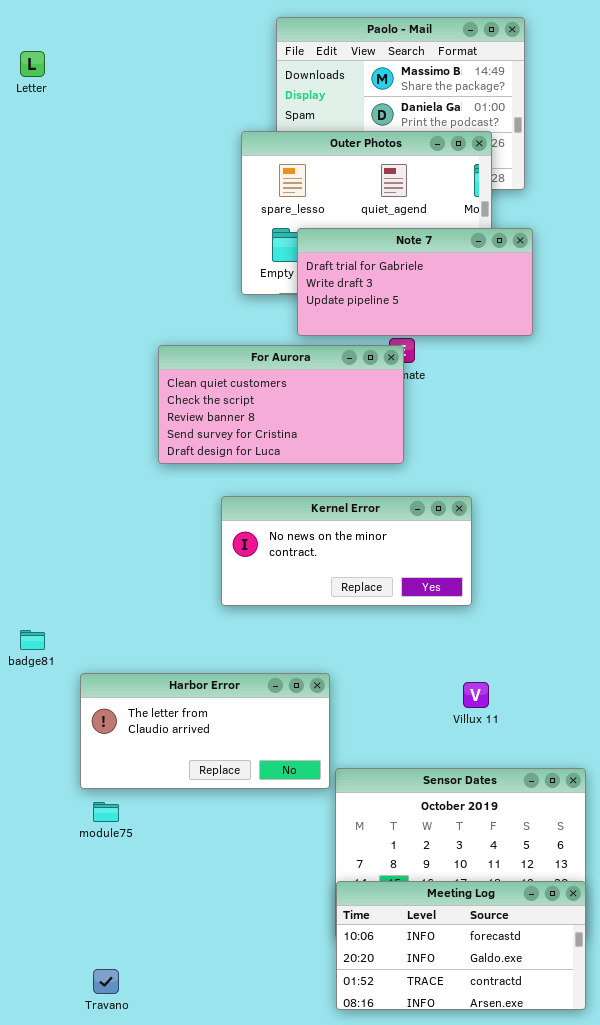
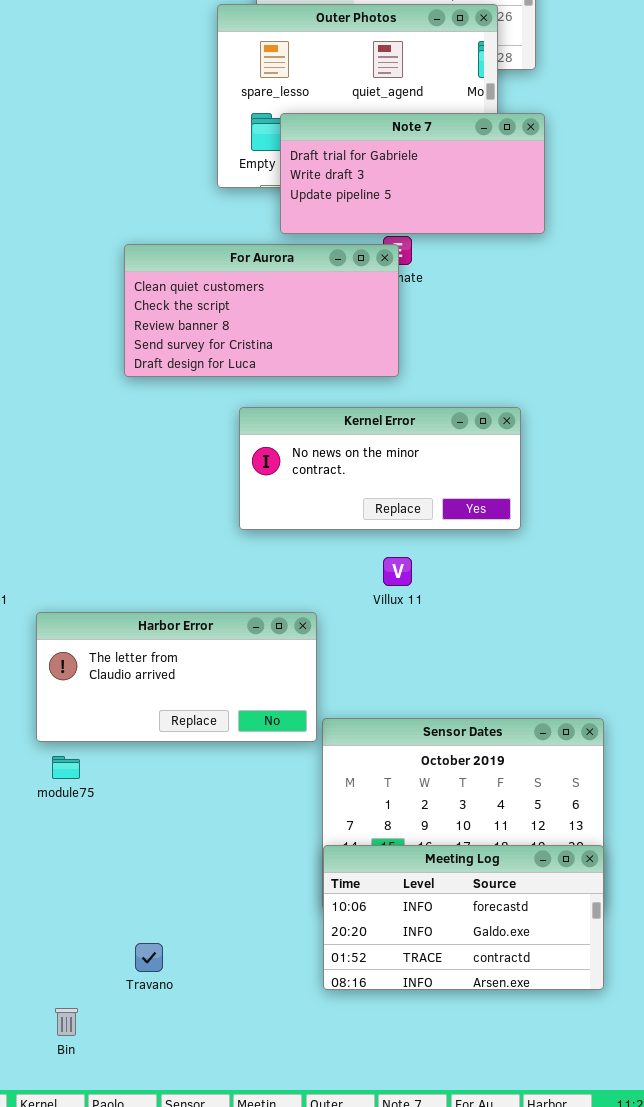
Kernel Error: [221,496,472,606] -> [239,407,521,530], moved
Villux 11: [463,682,489,708] -> [383,557,412,586], moved
Travano: [93,969,119,994] -> [135,943,163,972], moved

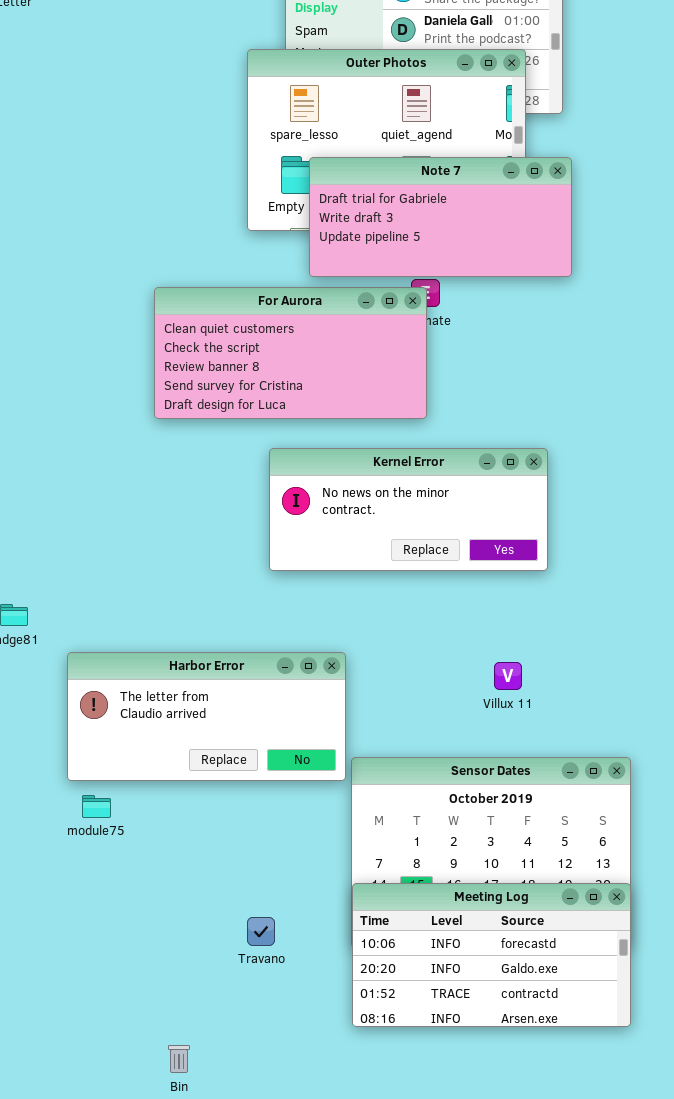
Villux 11: [383,557,412,586] -> [494,662,522,690], moved
Travano: [135,943,163,972] -> [247,917,275,946], moved
Bin: [55,1008,78,1036] -> [168,1045,190,1073], moved

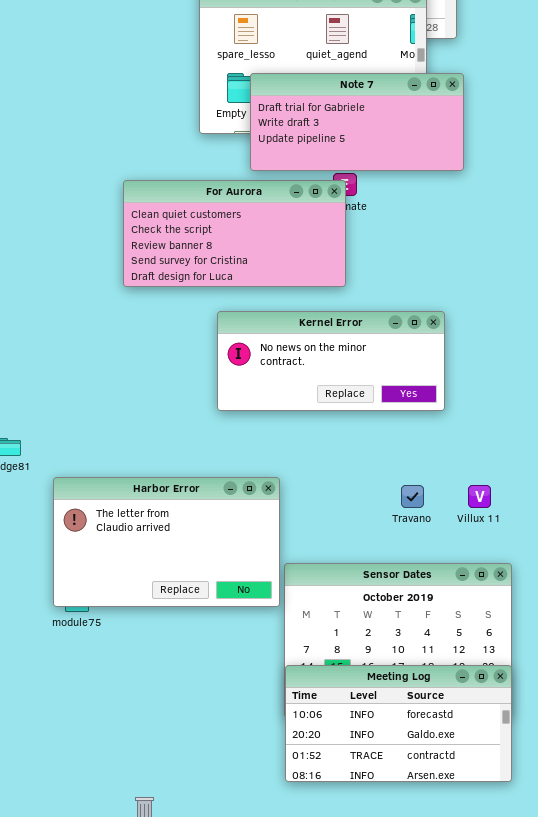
Harbor Error: [67,652,346,781] -> [53,477,280,607], resized
Villux 11: [494,662,522,690] -> [468,485,491,508], moved
Travano: [247,917,275,946] -> [401,485,424,508], moved

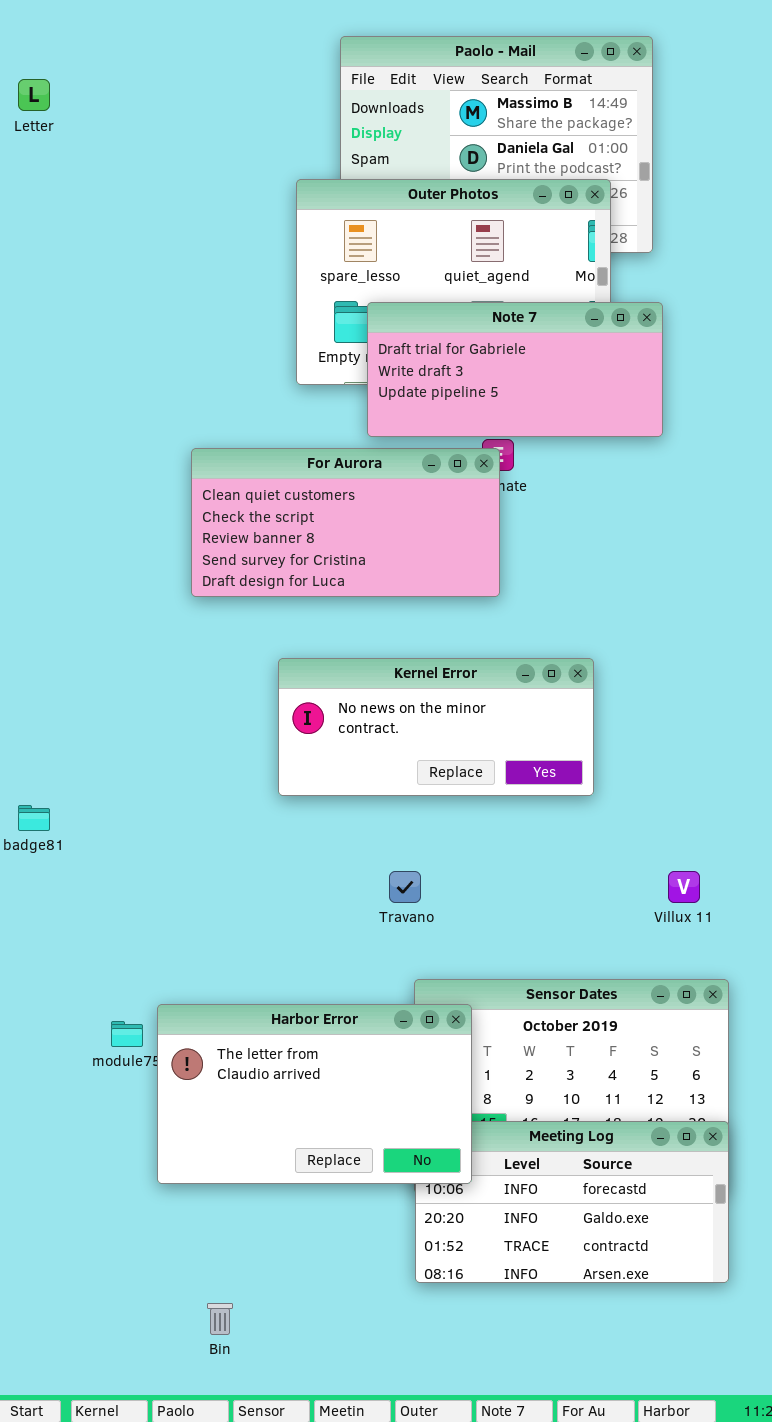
Kernel Error: [217,311,445,411] -> [278,658,594,796], moved
Harbor Error: [53,477,280,607] -> [157,1004,472,1184], moved
Travano: [401,485,424,508] -> [389,871,421,903], moved

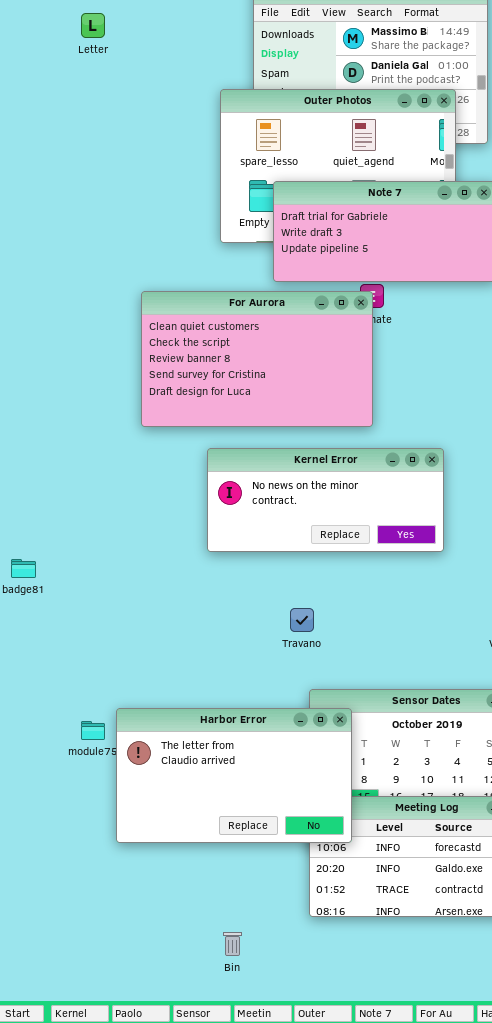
Letter: [18,79,50,111] -> [81,13,105,38], moved
For Aurora: [191,448,500,597] -> [141,291,373,427], resized
Bin: [207,1303,233,1335] -> [223,932,242,956], moved

